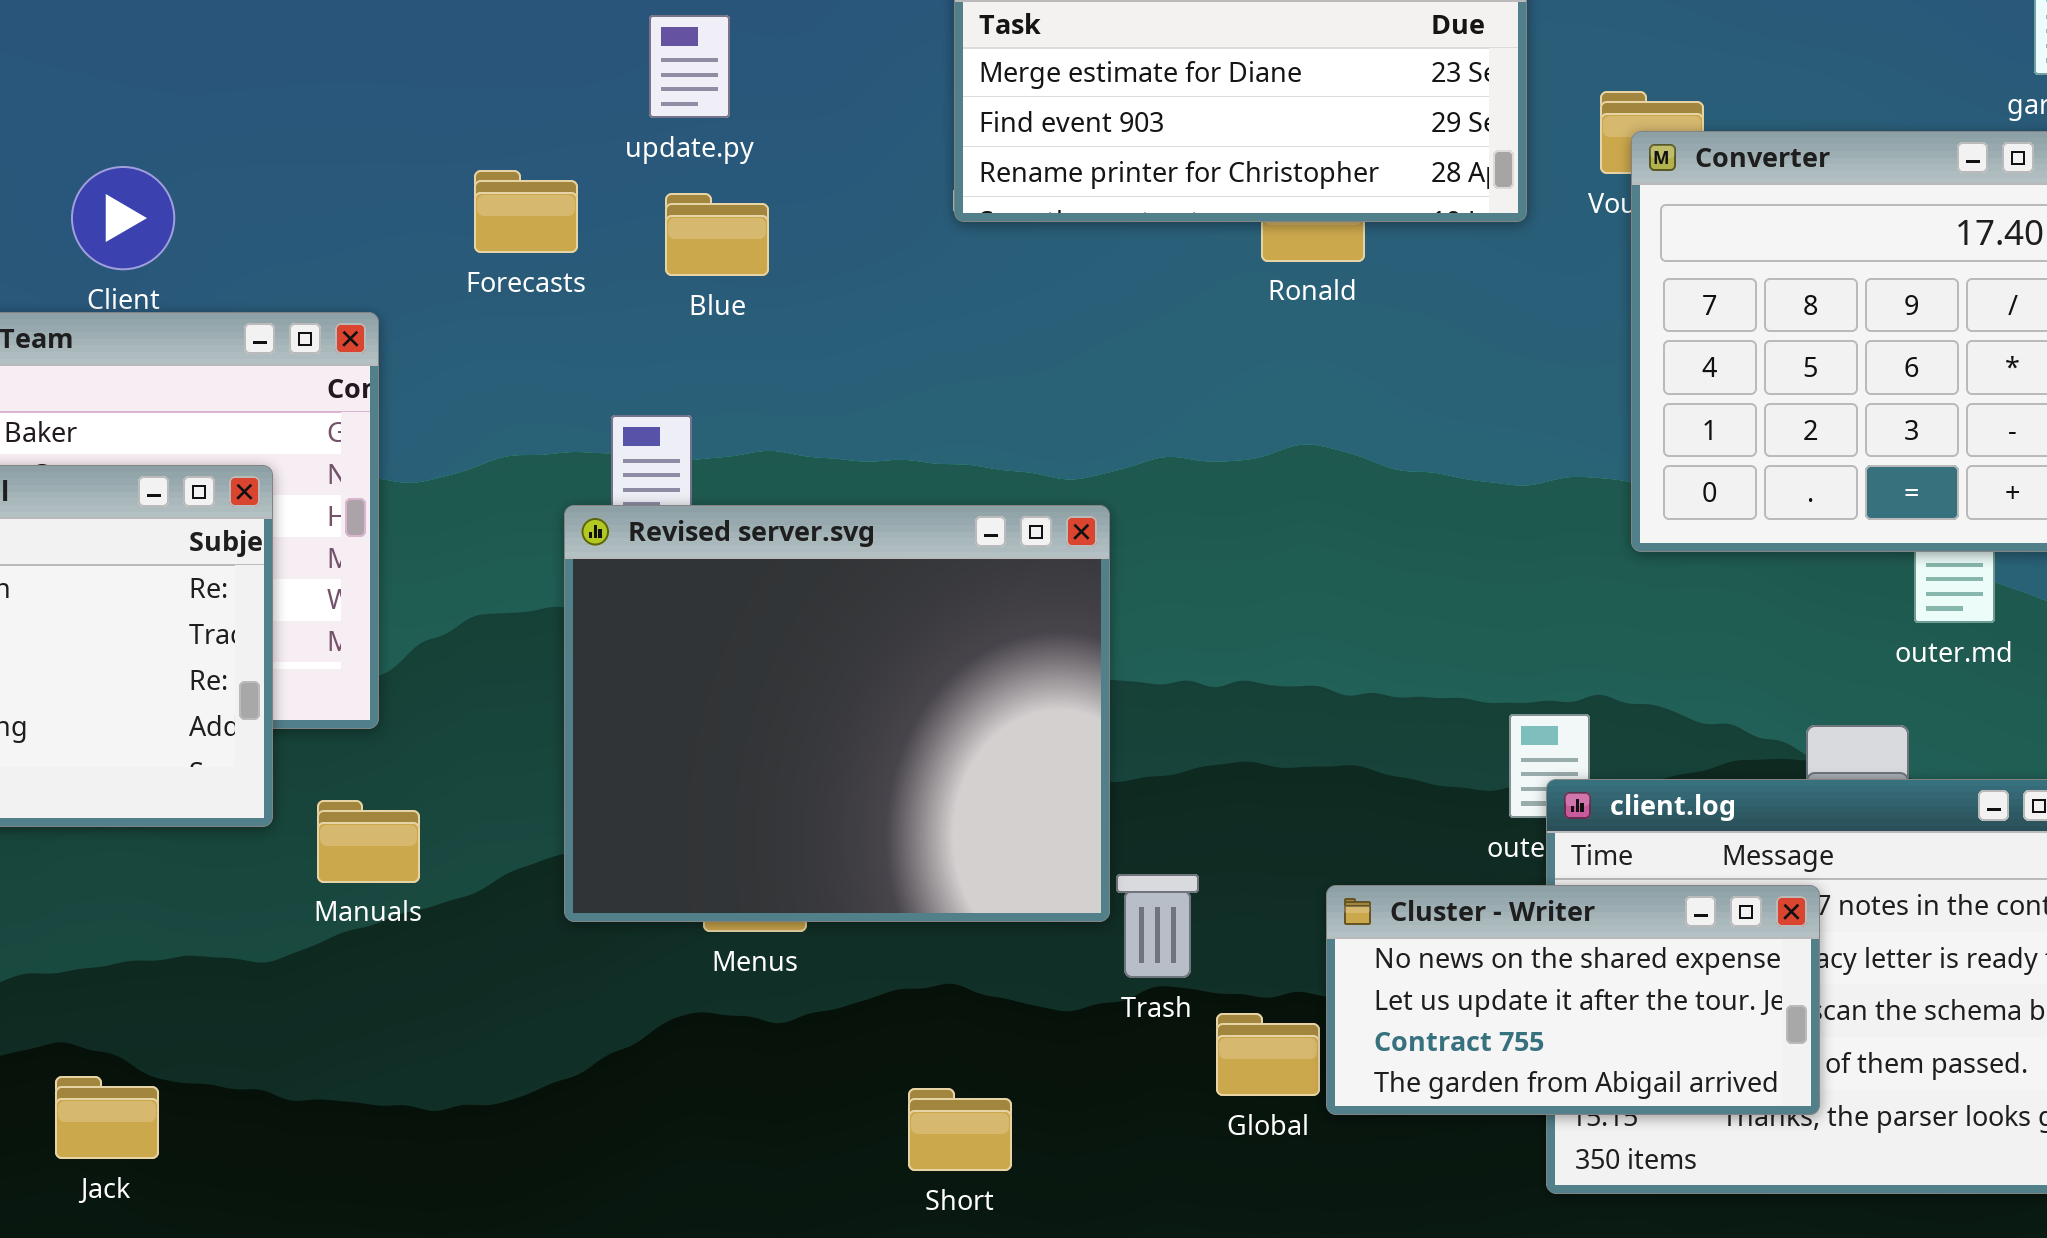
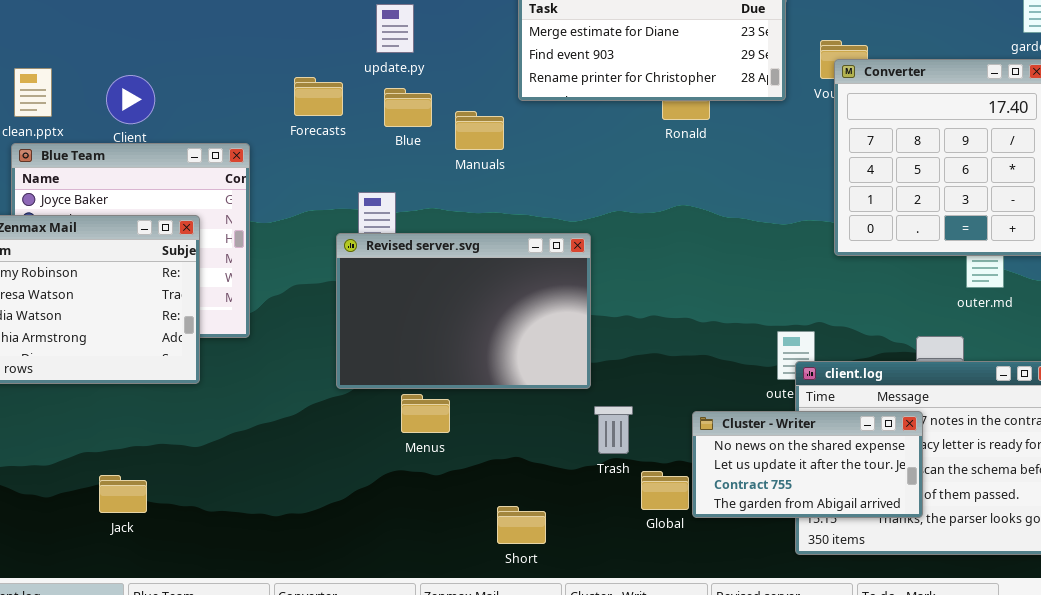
Revised server.svg: [564,505,1110,922] -> [336,233,591,389], resized
Manuals: [317,800,420,883] -> [455,111,504,150], moved
Jack: [55,1076,159,1159] -> [99,475,147,513], moved

